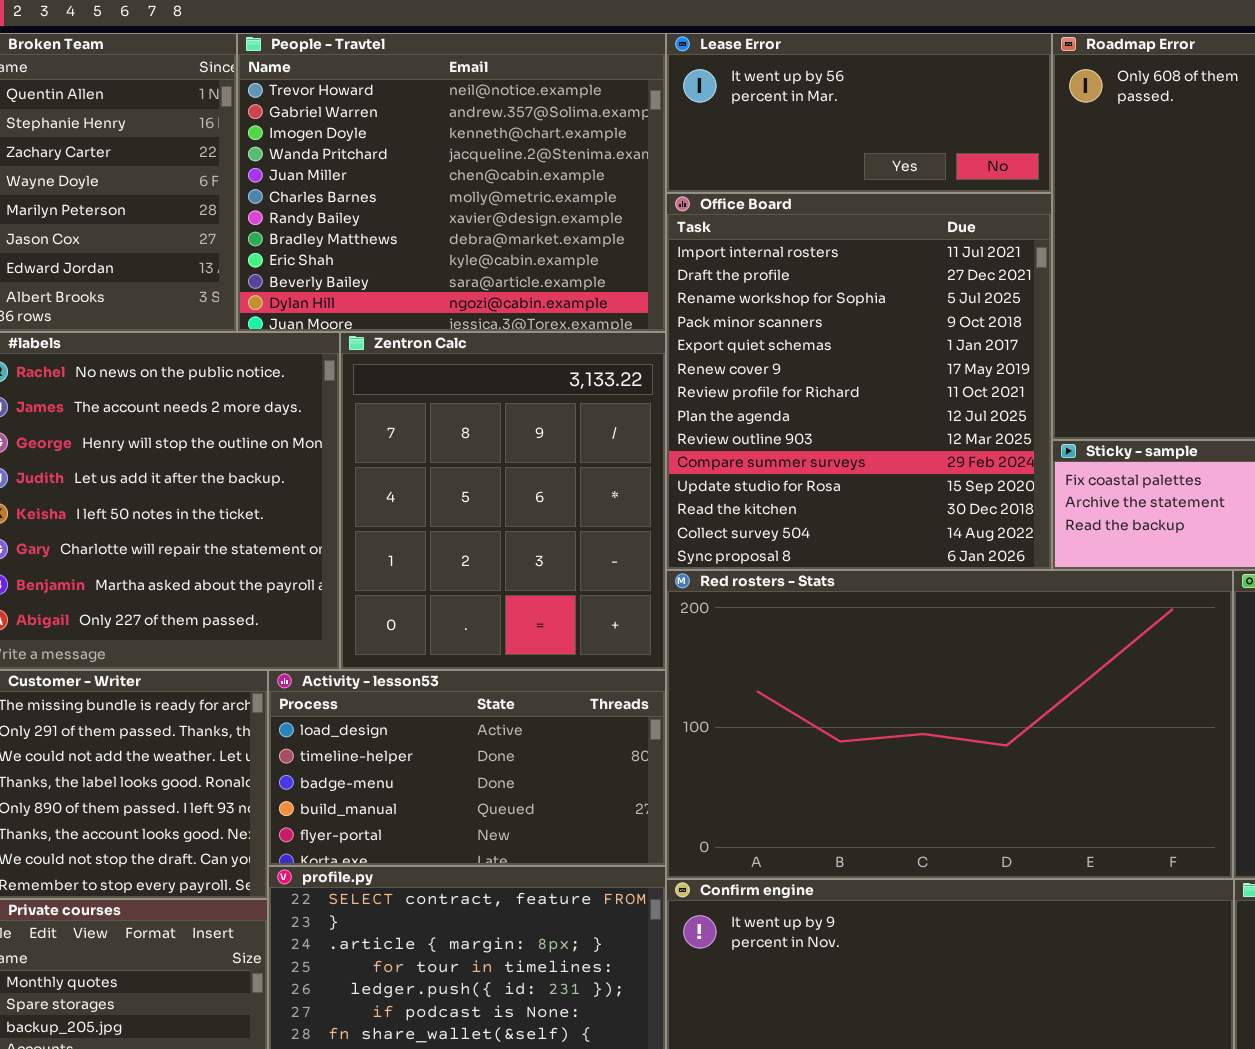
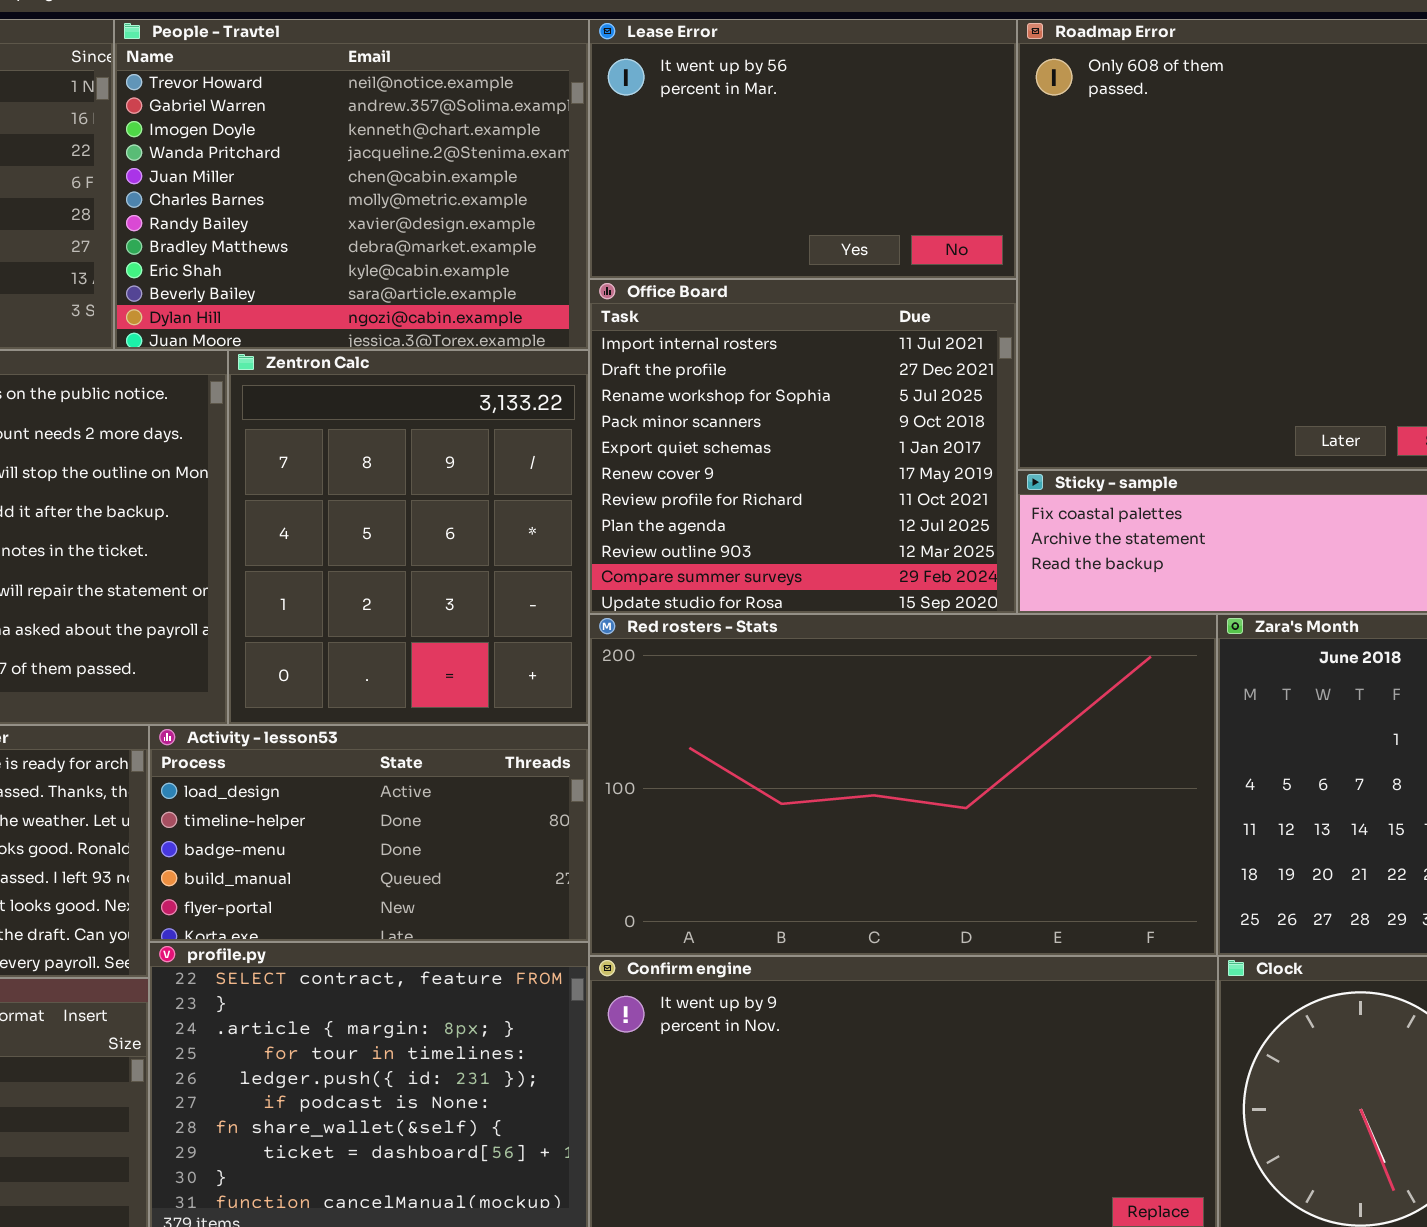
Lease Error: [666,33,1052,193] -> [589,19,1017,279], resized
Office Board: [666,193,1052,570] -> [589,279,1017,614], resized

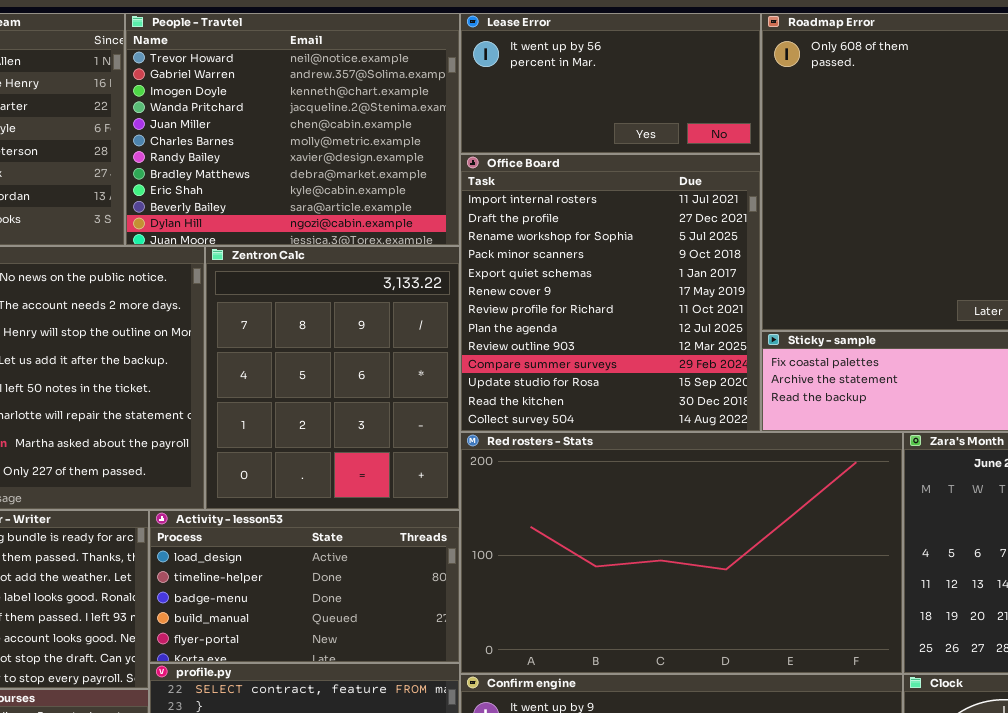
Lease Error: [589,19,1017,279] -> [460,13,761,154], resized
Office Board: [589,279,1017,614] -> [460,154,761,432], resized

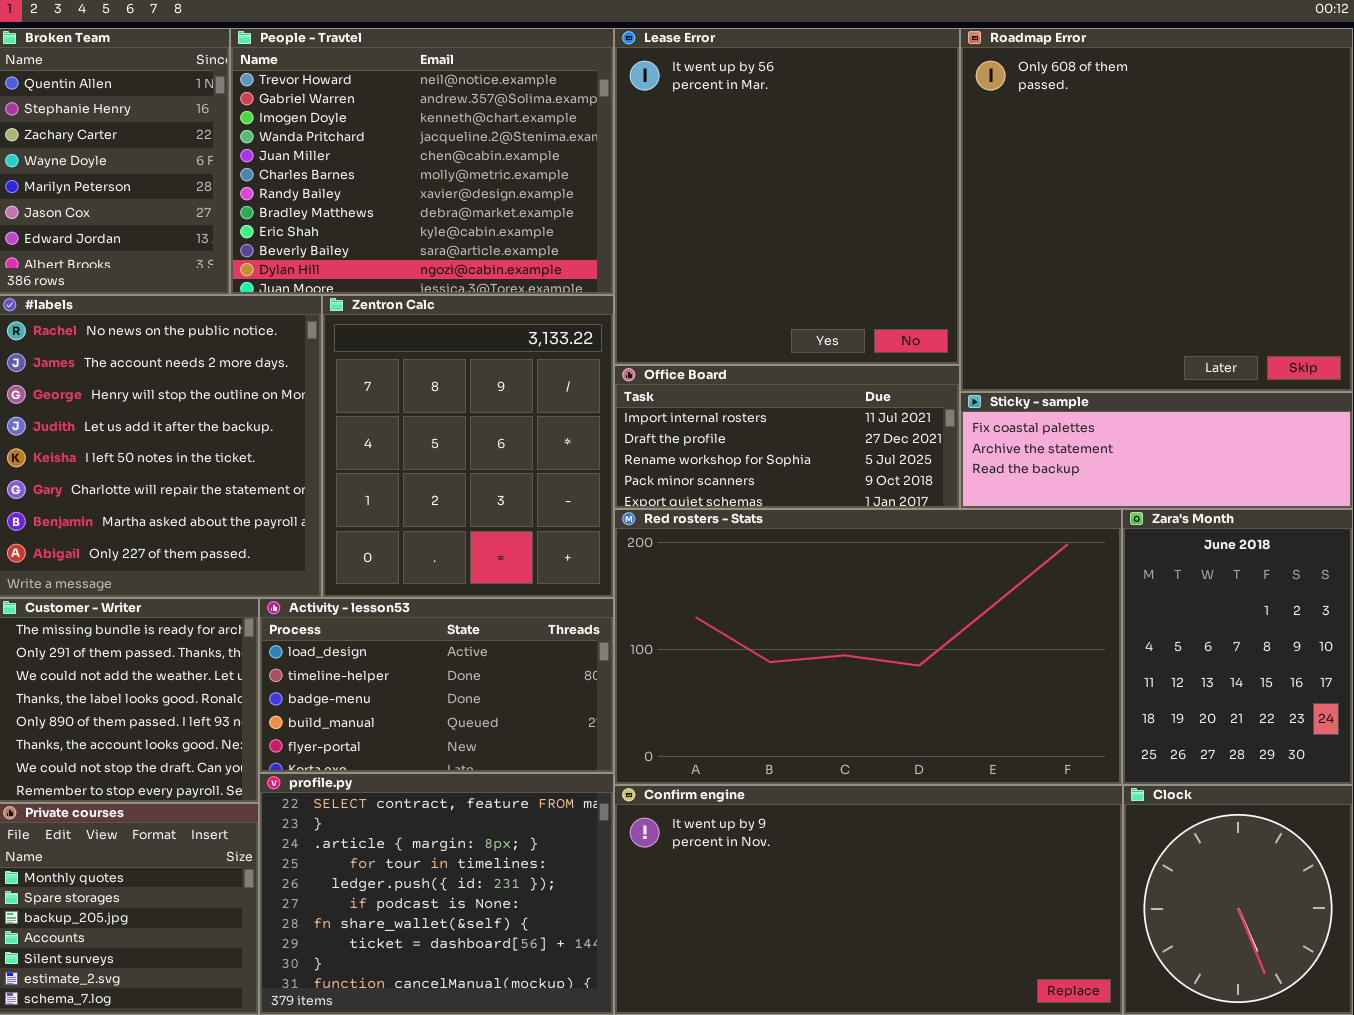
Lease Error: [460,13,761,154] -> [614,28,960,365], resized
Office Board: [460,154,761,432] -> [614,365,960,509], resized

